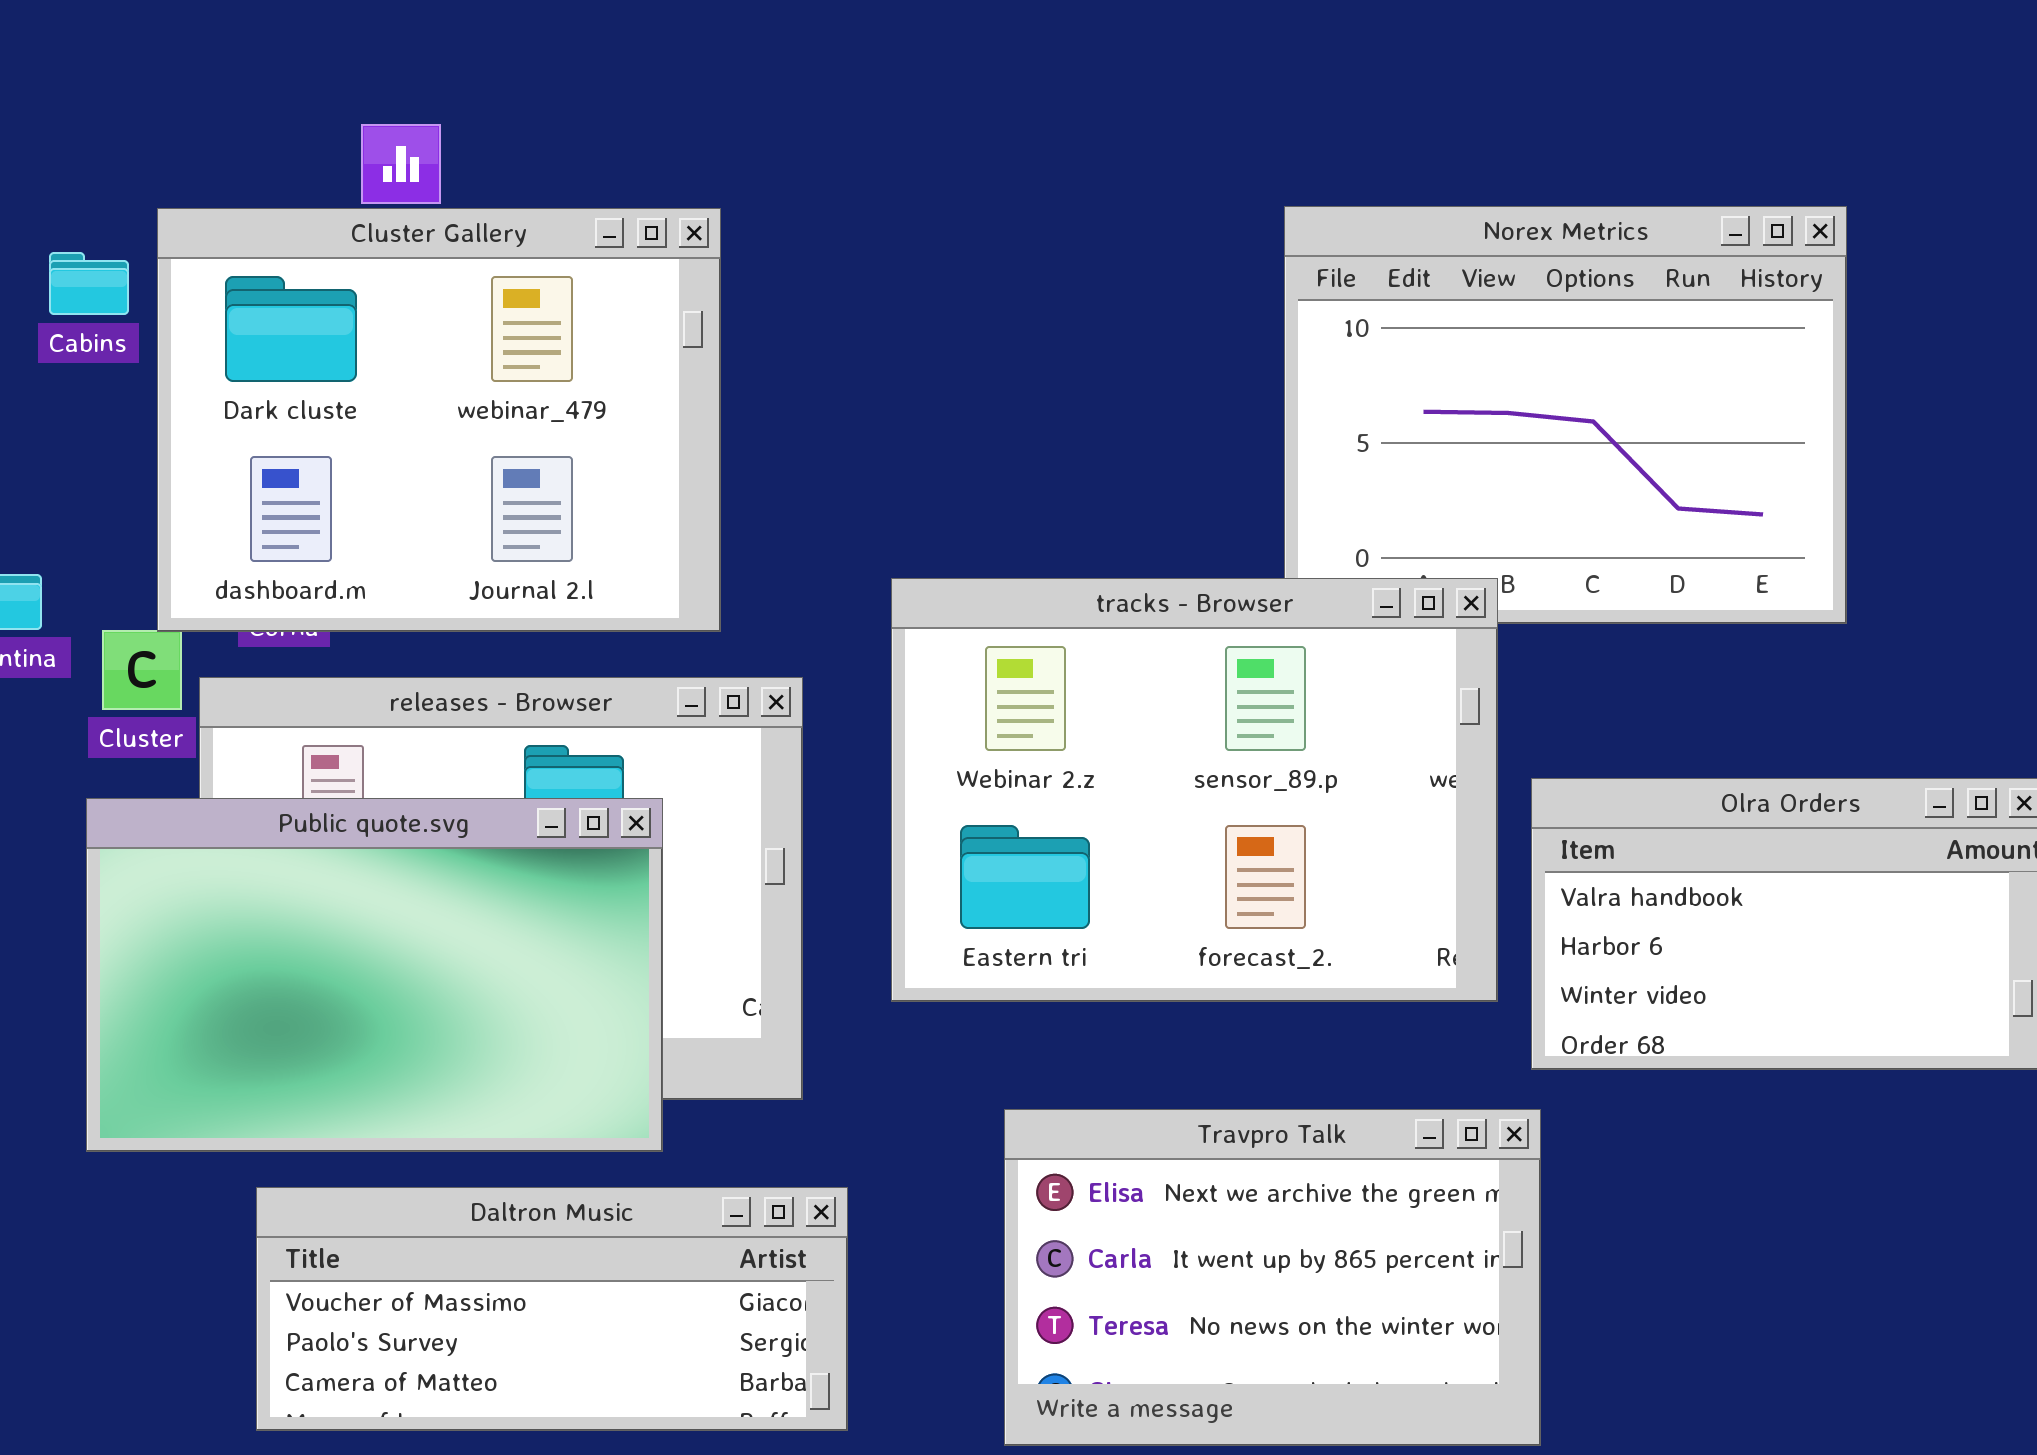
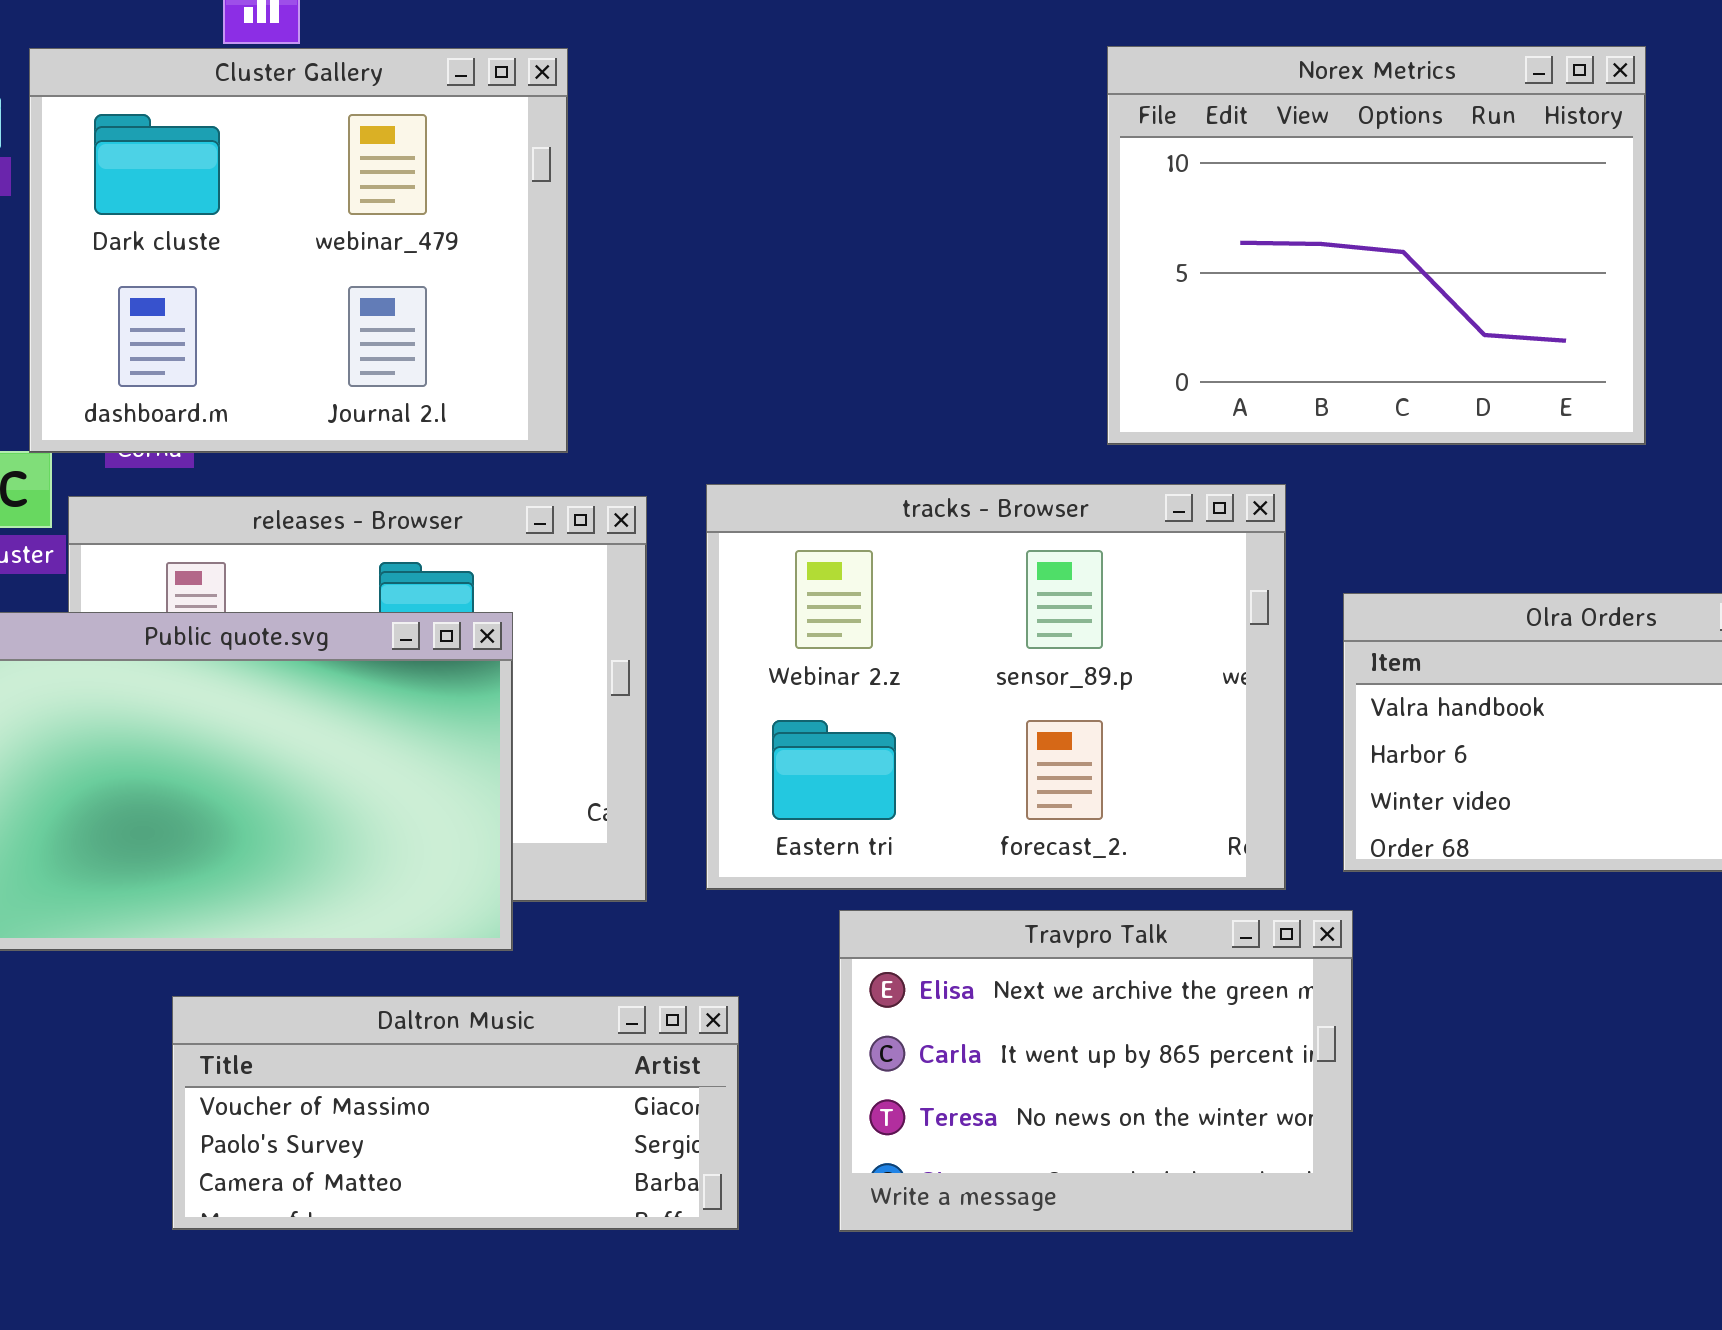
tracks - Browser: [891,578,1498,1002] -> [706,484,1286,890], moved
Daltron Music: [256,1187,848,1431] -> [172,996,739,1230], moved

